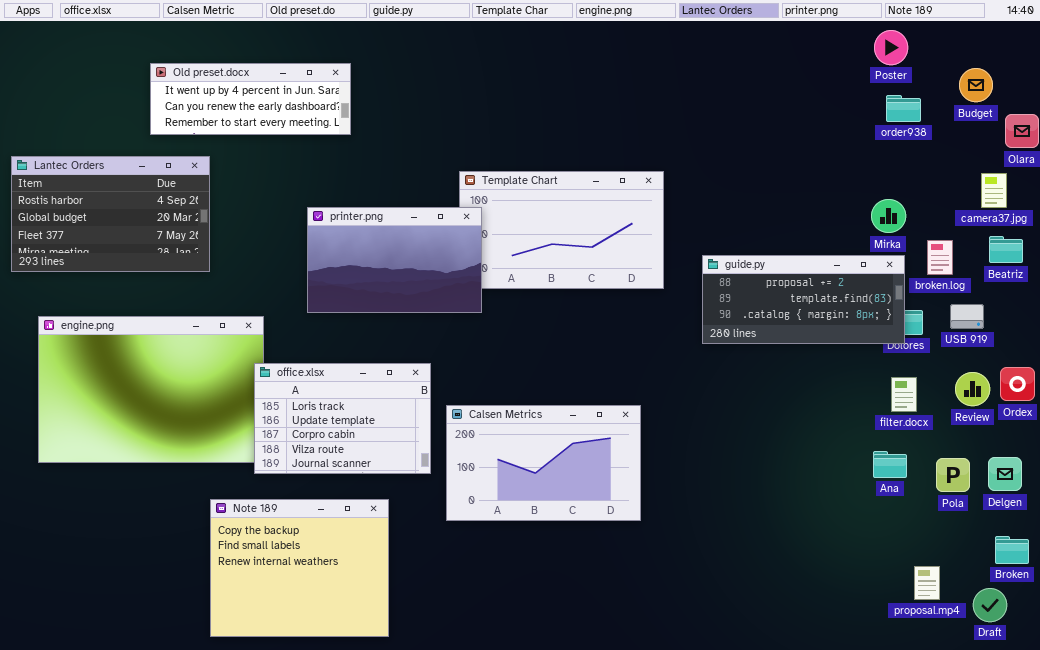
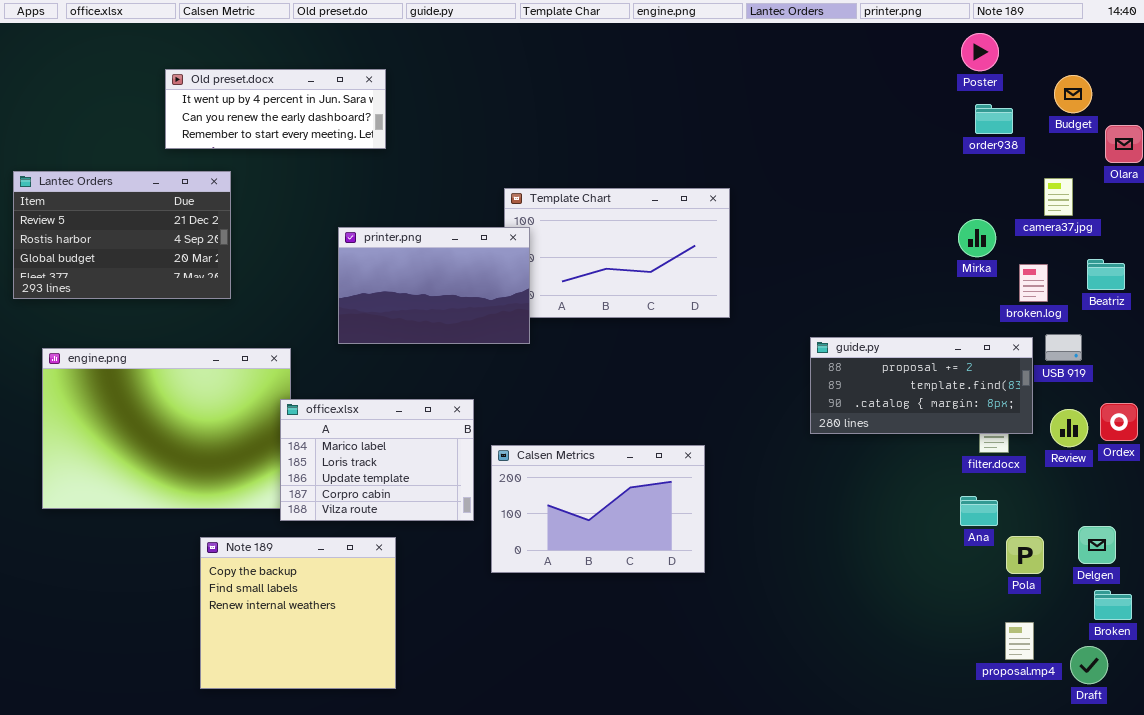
Lantec Orders: [11,156,210,272] -> [13,171,231,299], scrolled up 1 row
camera37.jpg: [981,173,1007,208] -> [1044,178,1073,216], moved
guide.py: [702,255,905,344] -> [810,337,1033,434], moved
office.xlsx: [254,363,431,474] -> [280,399,474,521], scrolled up 1 row
Delgen: [988,457,1022,491] -> [1078,526,1116,564], moved
Pola: [936,458,970,492] -> [1006,536,1044,574], moved
Note 189: [210,499,389,637] -> [200,537,396,689], moved

